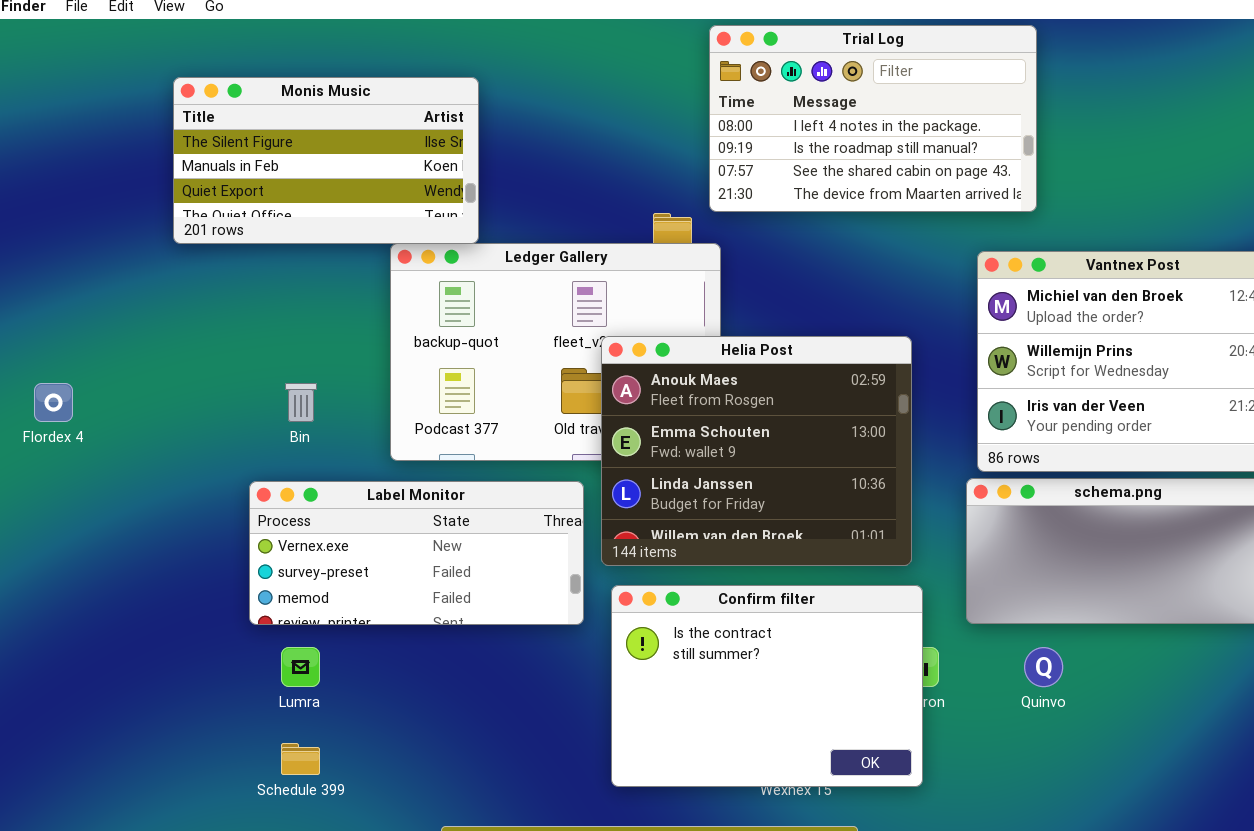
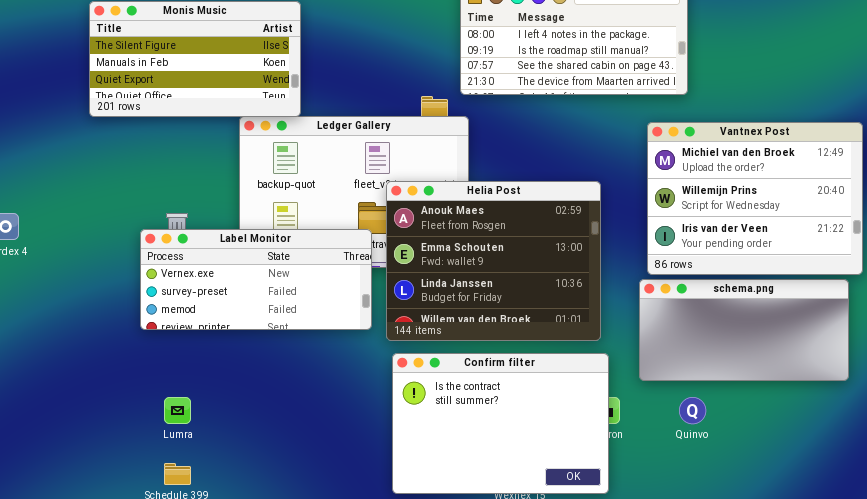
Label Monitor: [249,481,584,625] -> [140,229,372,330], moved

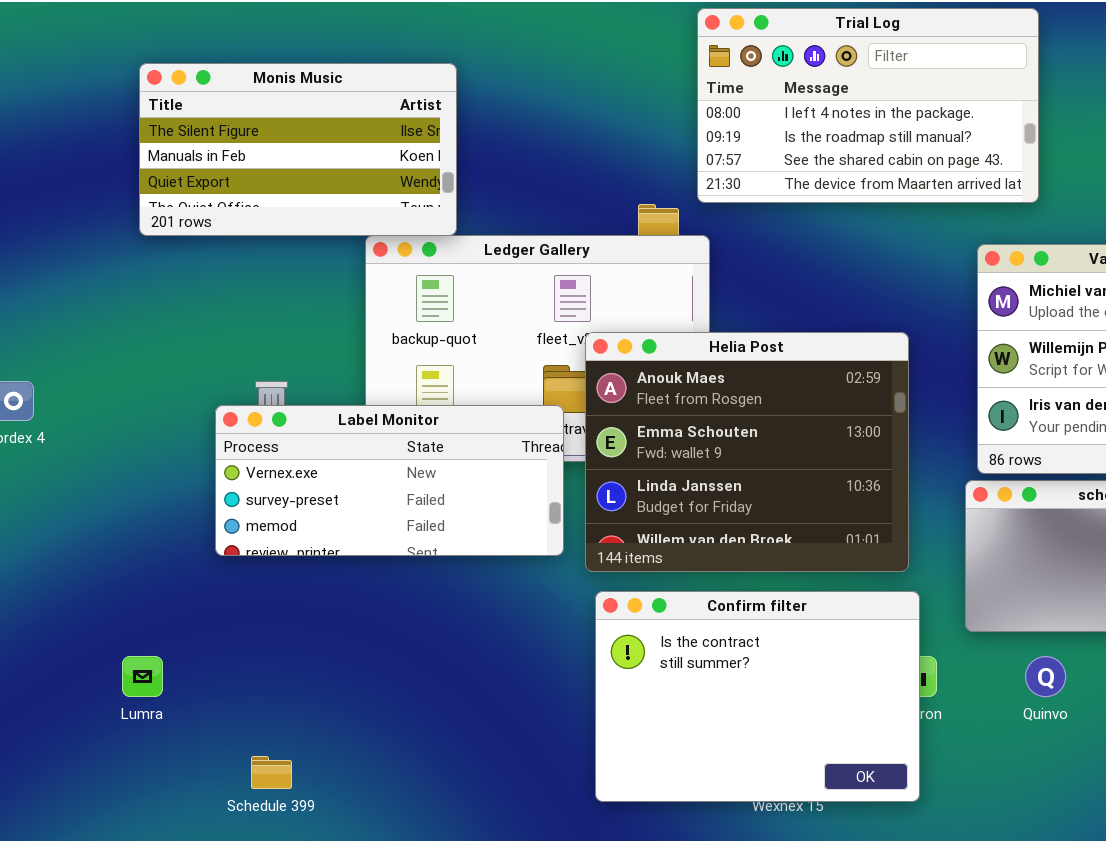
Lumra: [164,397,191,424] -> [122,656,163,697], moved

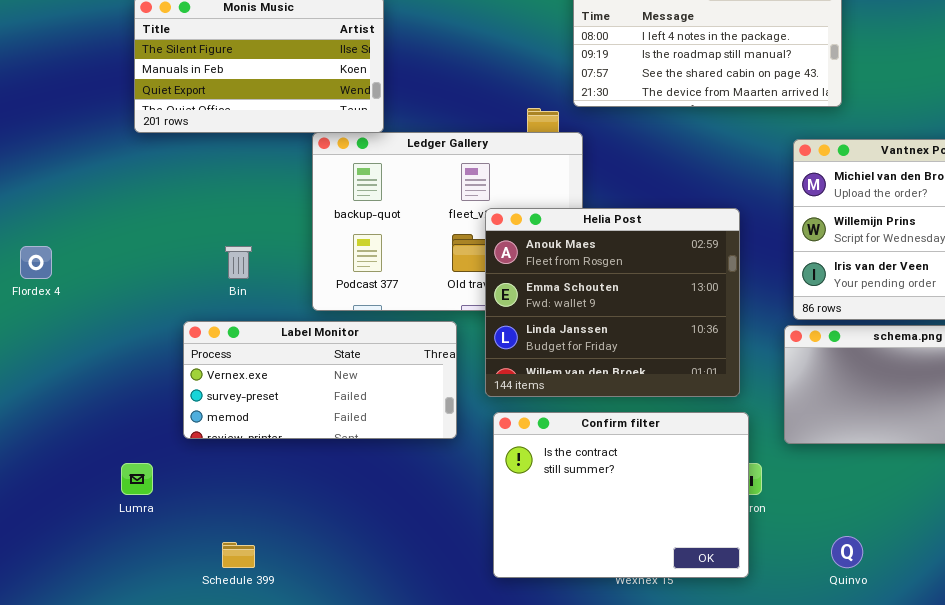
Label Monitor: [215,405,564,556] -> [183,321,457,439], moved
Quinvo: [1025,656,1066,697] -> [831,536,863,568], moved

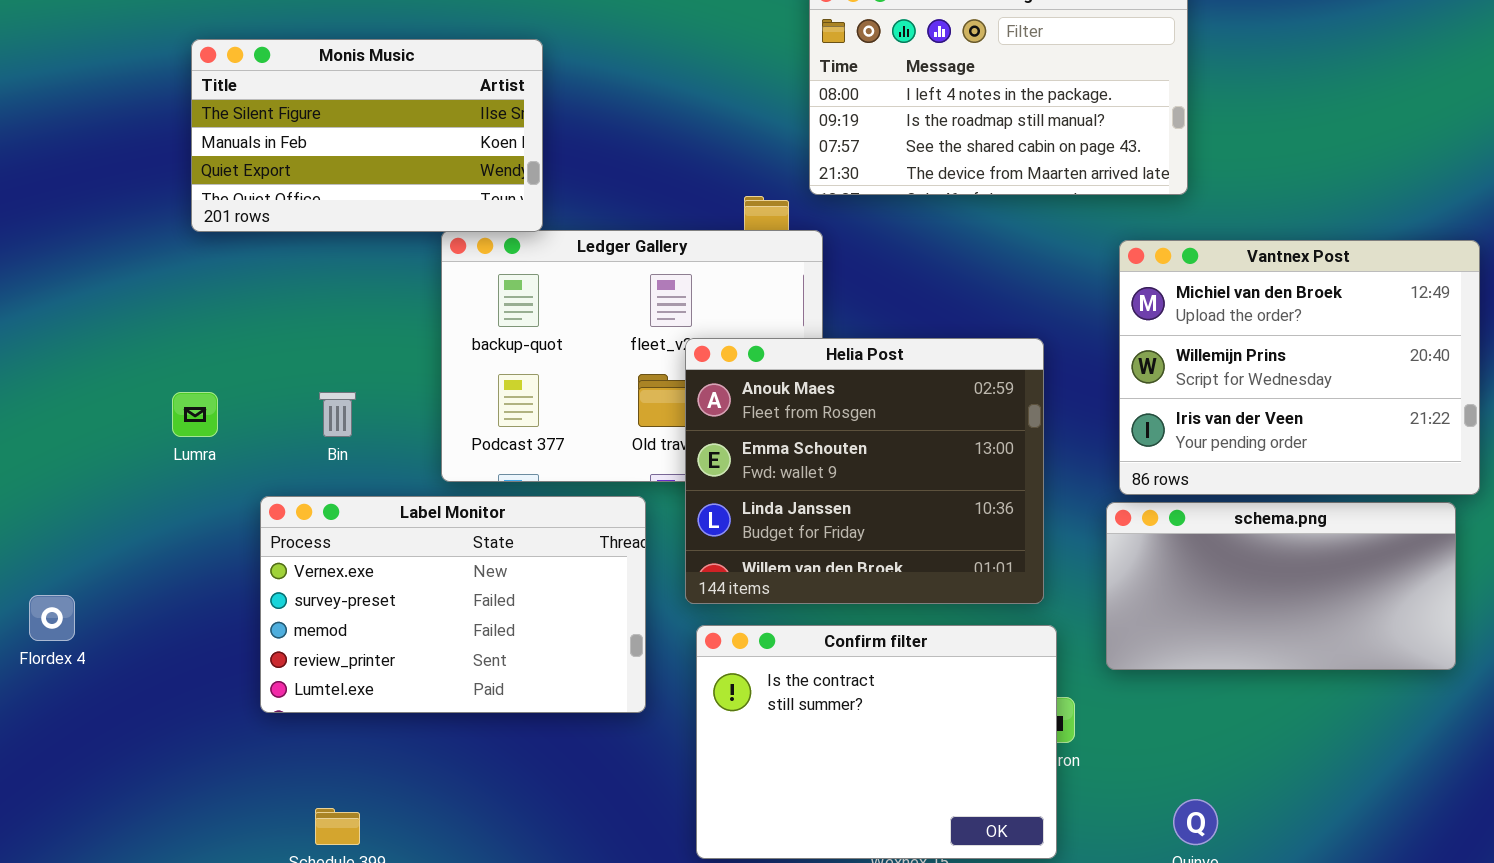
Flordex 4: [20,246,52,279] -> [29,595,75,641], moved
Label Monitor: [183,321,457,439] -> [260,496,646,713], resized
Lumra: [121,463,153,495] -> [172,392,218,437], moved

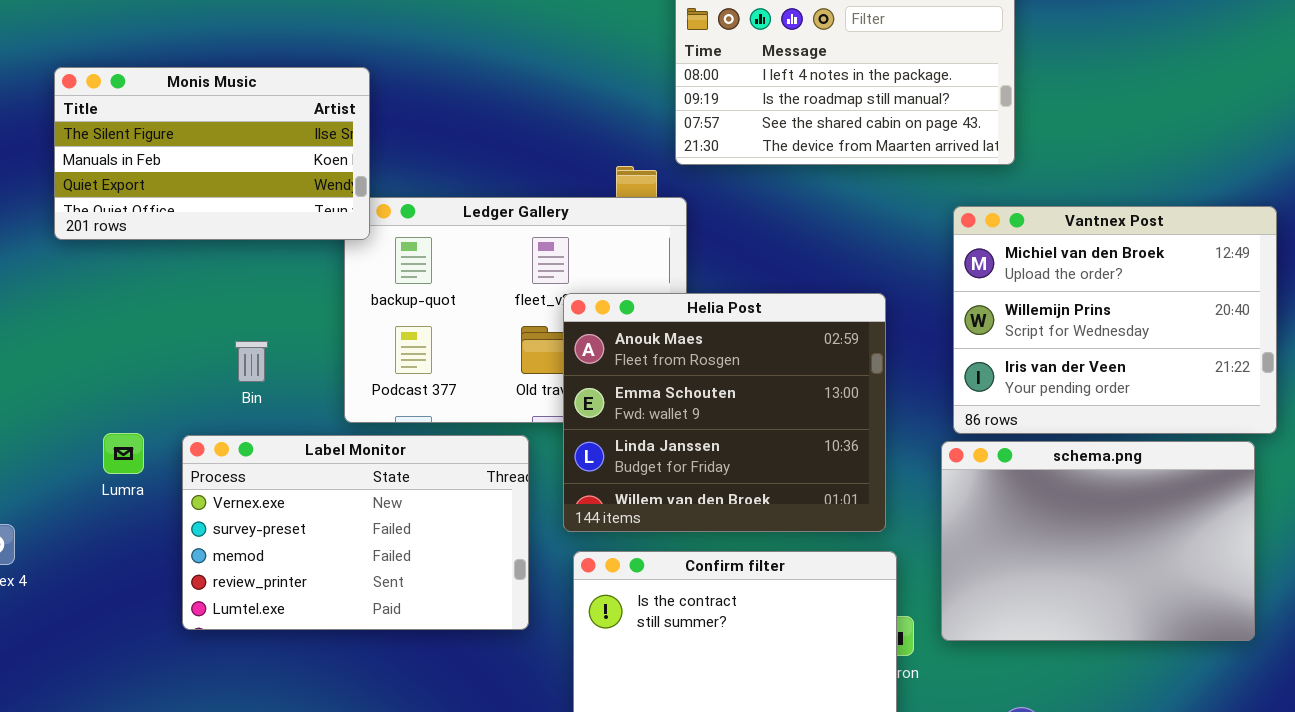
Monis Music: [191,39,543,232] -> [54,67,370,240], moved
Lumra: [172,392,218,437] -> [103,433,144,474], moved
schema.png: [1106,502,1456,670] -> [941,441,1255,641], resized

